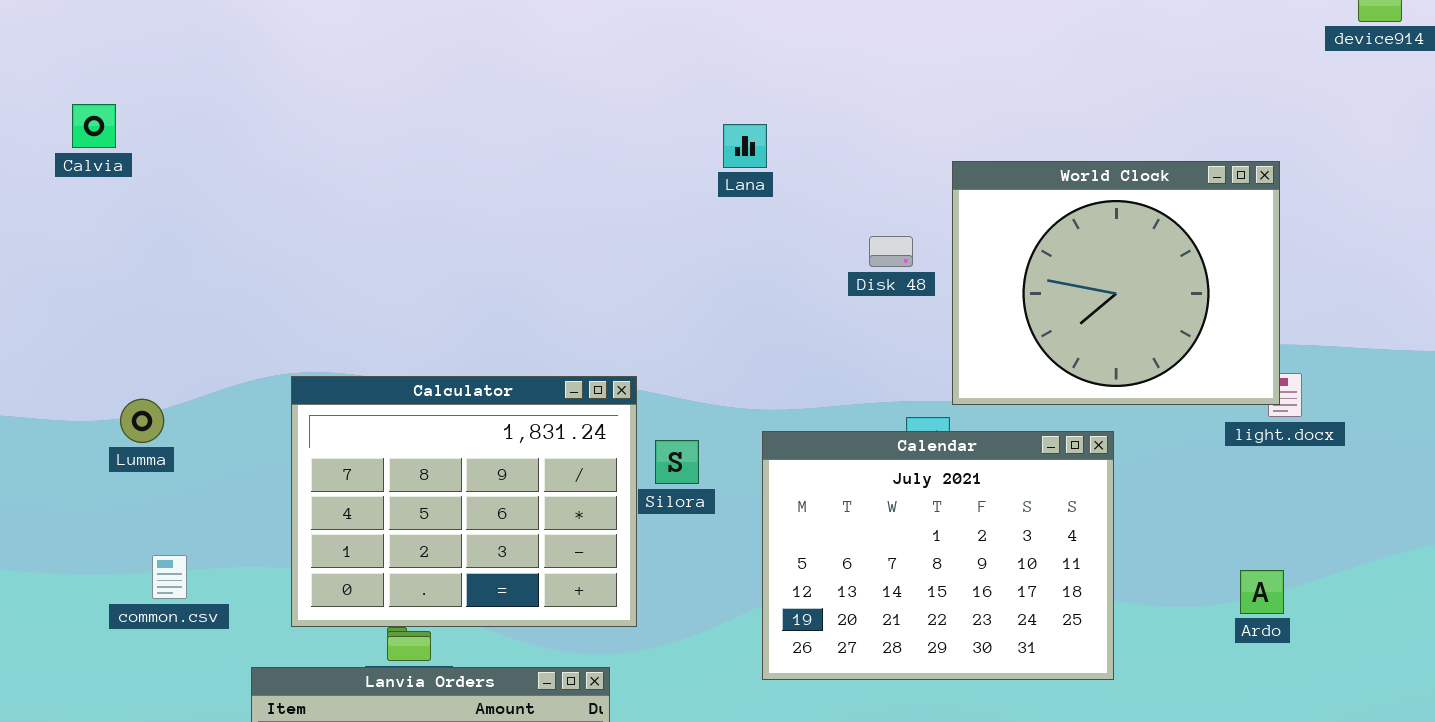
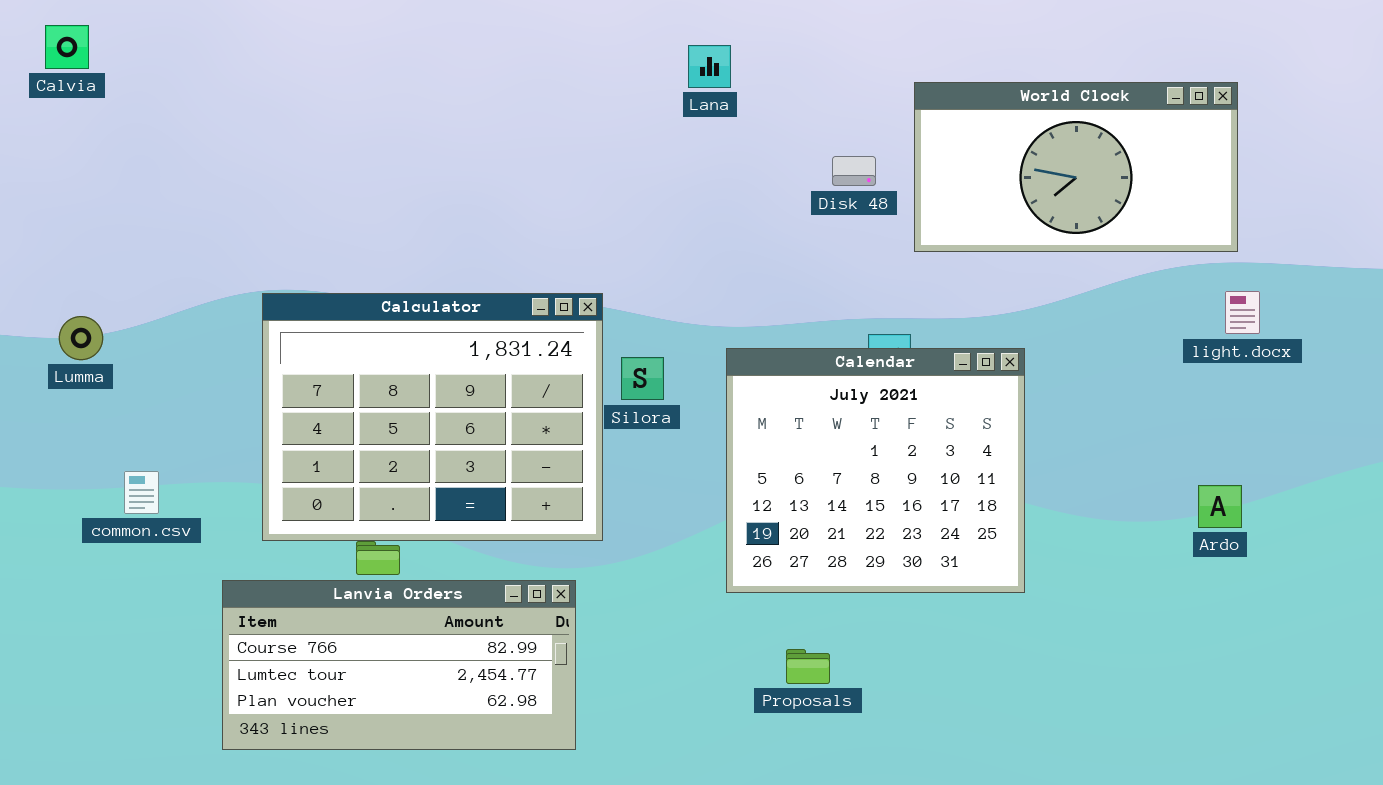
World Clock: [952,161,1280,405] -> [914,82,1238,252], resized
Lumma: [120,399,164,443] -> [59,316,103,360], moved
Calendar: [762,431,1114,680] -> [726,348,1025,593], resized

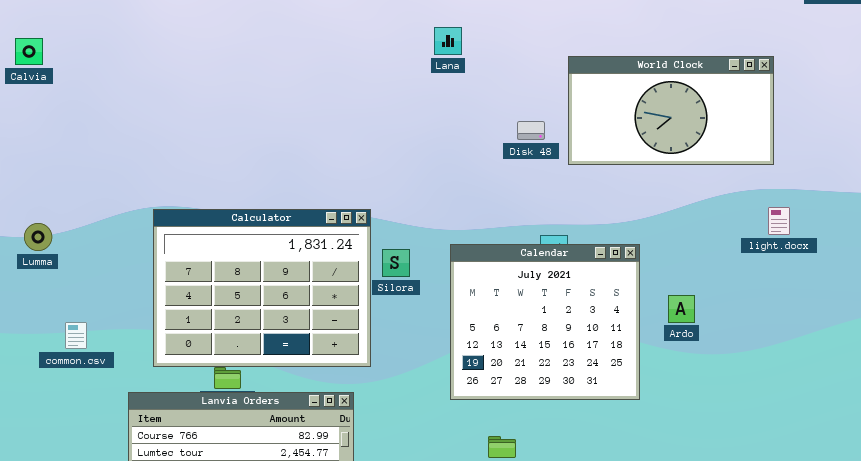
Lana: [688,45,731,88] -> [434,27,462,55], moved
World Clock: [914,82,1238,252] -> [568,56,774,165], moved
Ardo: [1198,485,1242,528] -> [668,295,695,323], moved

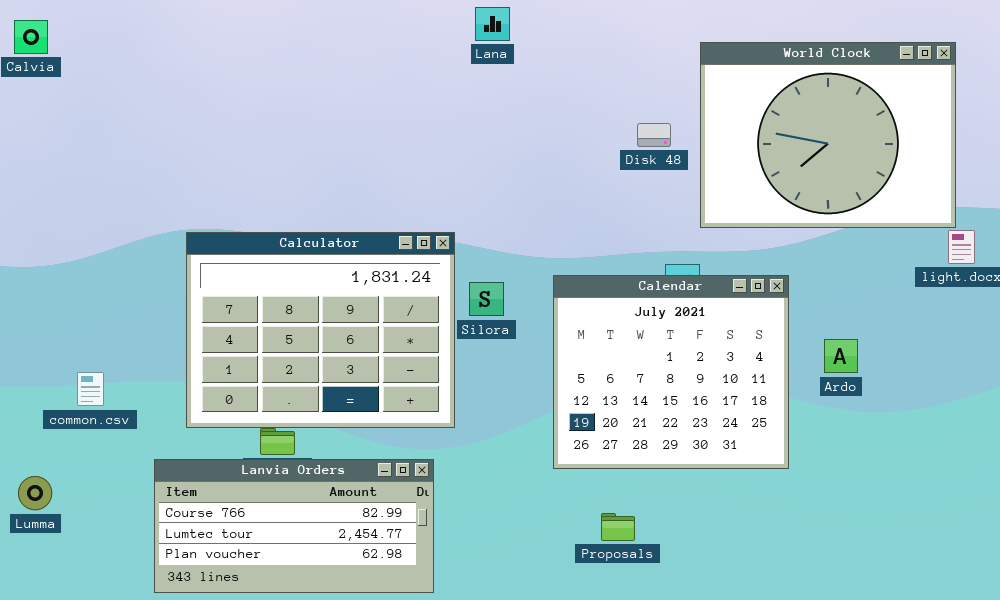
Lana: [434,27,462,55] -> [475,7,510,41], moved
World Clock: [568,56,774,165] -> [700,42,956,228], resized
Lumma: [24,223,52,251] -> [18,476,52,510], moved

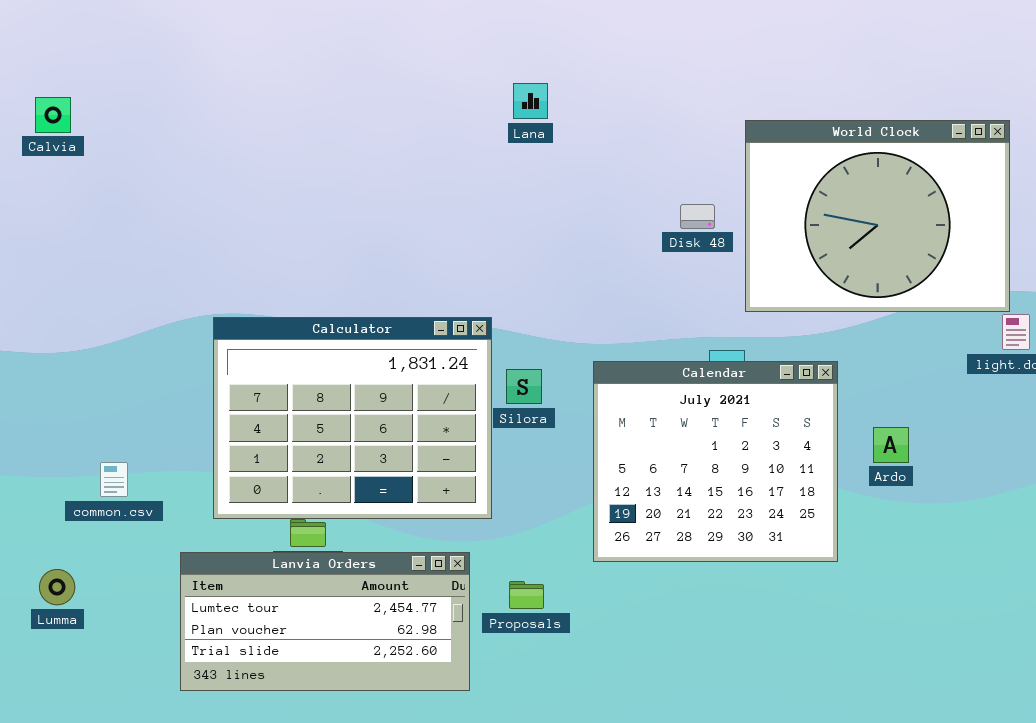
Lanvia Orders: [154,459,434,593] -> [180,552,470,691], scrolled down 1 row
Proposals: [601,513,635,541] -> [509,581,544,609], moved

